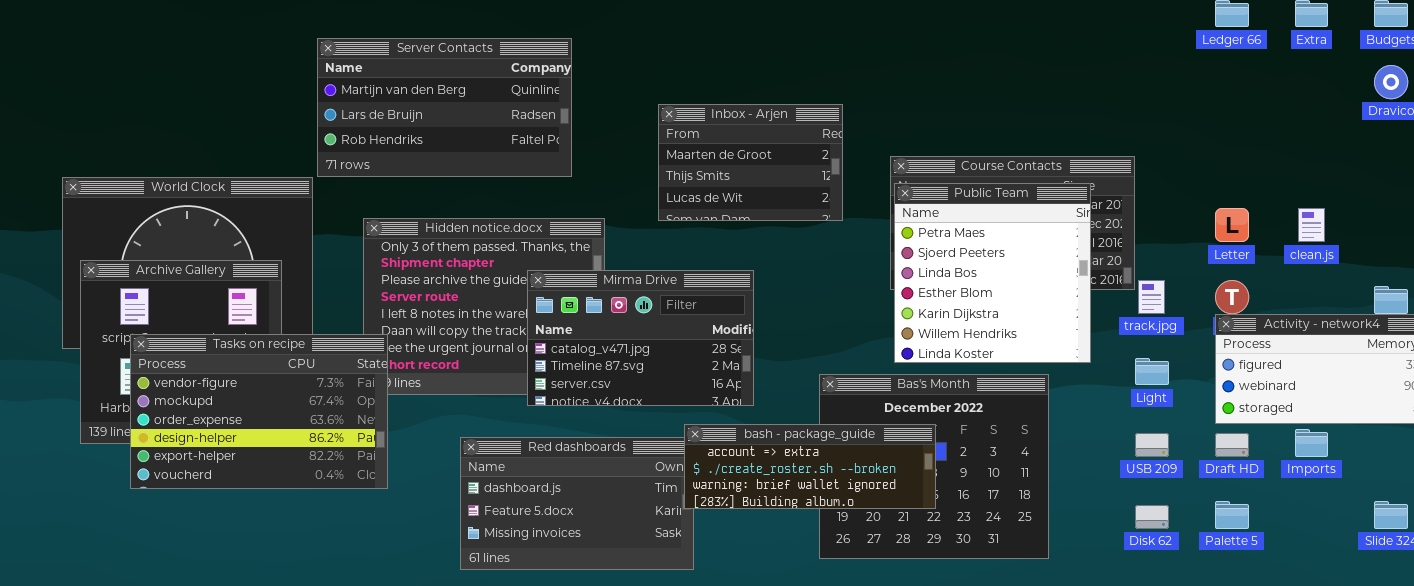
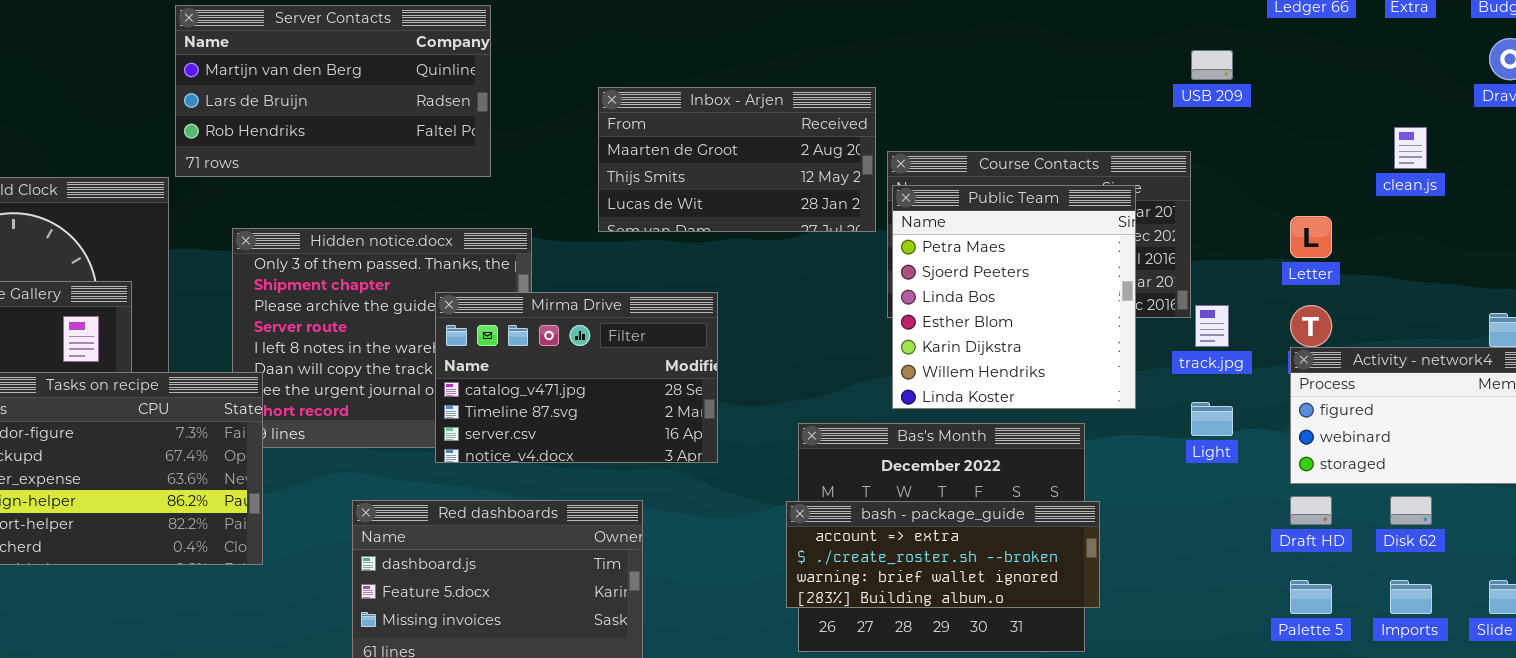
Inbox - Arjen: [658,104,843,221] -> [598,87,876,232], resized
clean.js: [1298,208,1325,242] -> [1394,127,1427,169], moved
bash - package_guide: [684,424,936,509] -> [786,501,1100,608], moved
Imports: [1295,429,1328,457] -> [1390,580,1432,614], moved
USB 209: [1135,433,1169,457] -> [1191,50,1233,80], moved
Disk 62: [1135,505,1169,529] -> [1390,496,1432,525], moved

